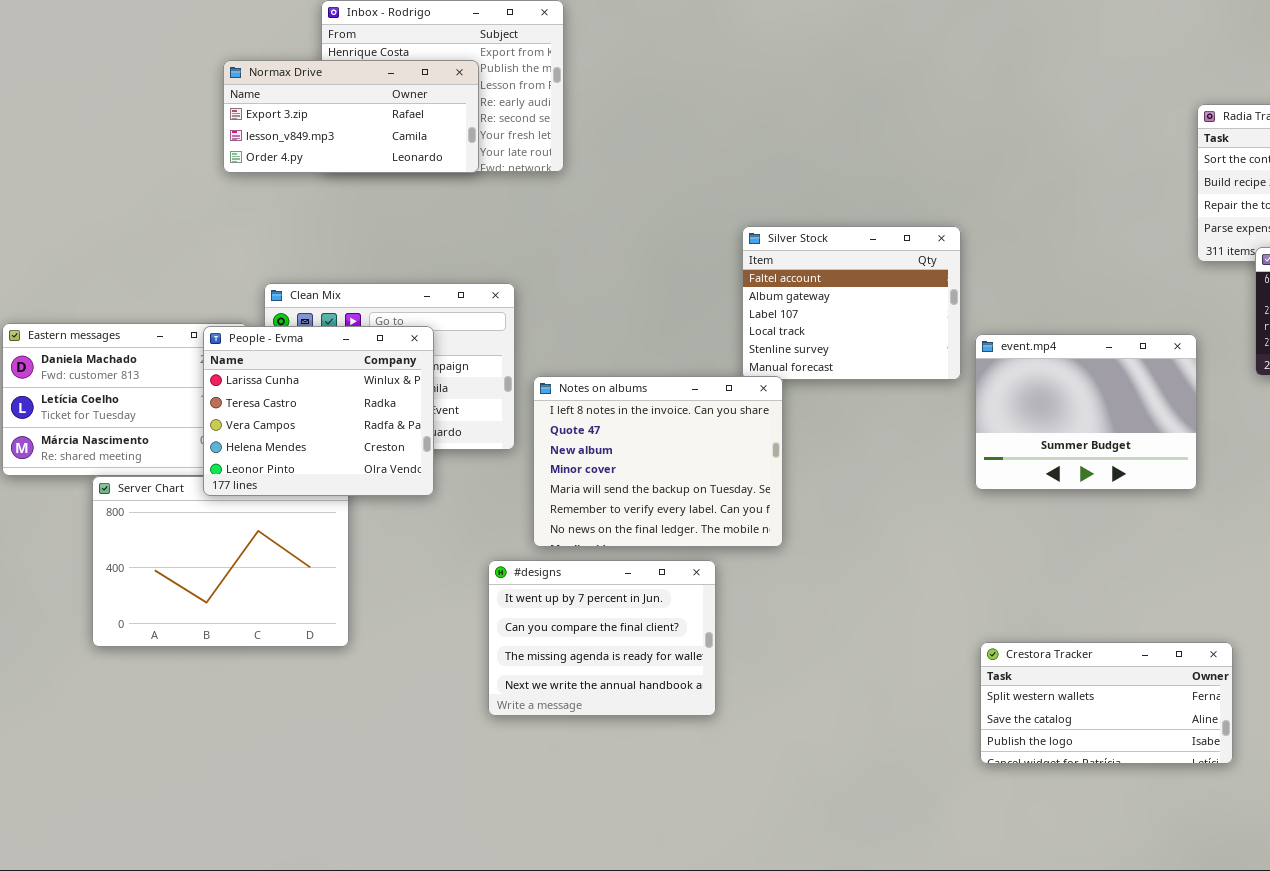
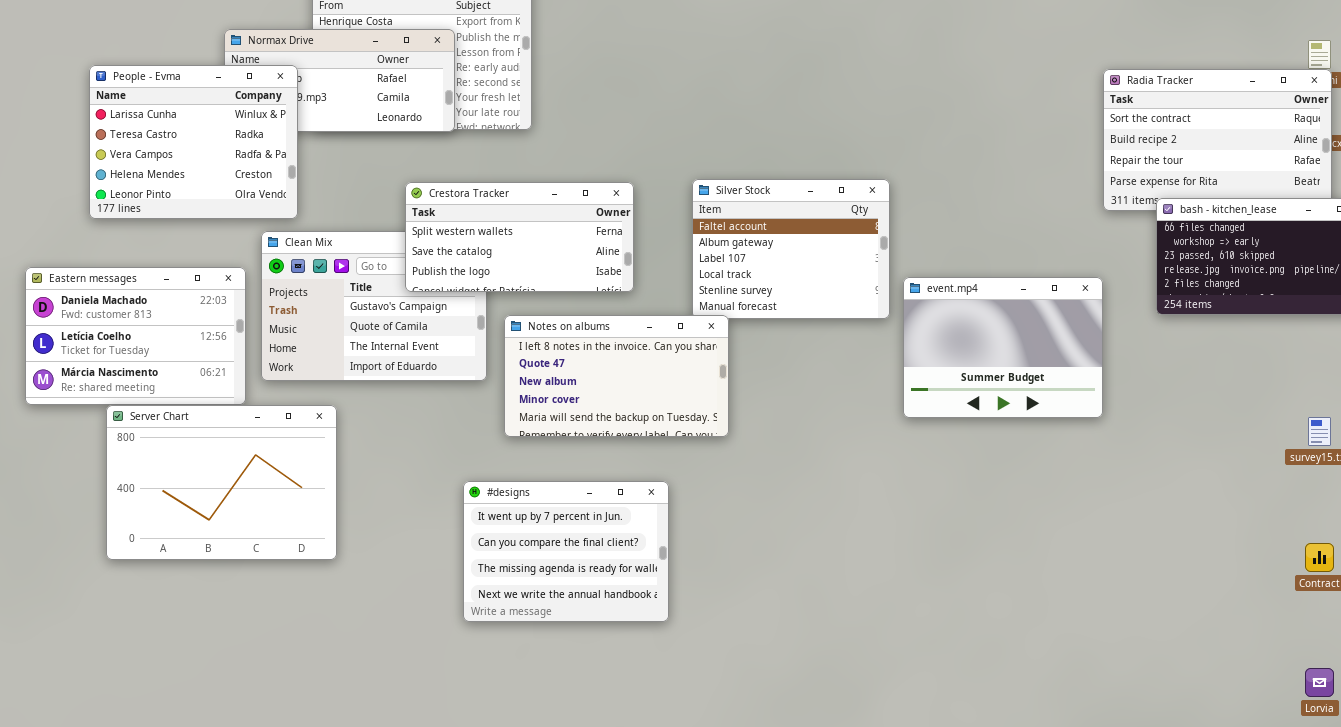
People - Evma: [203,326,434,496] -> [89,65,298,219], moved
Notes on albums: [533,376,783,547] -> [504,315,729,437], resized
Crestora Tracker: [980,642,1233,764] -> [405,182,634,292], moved

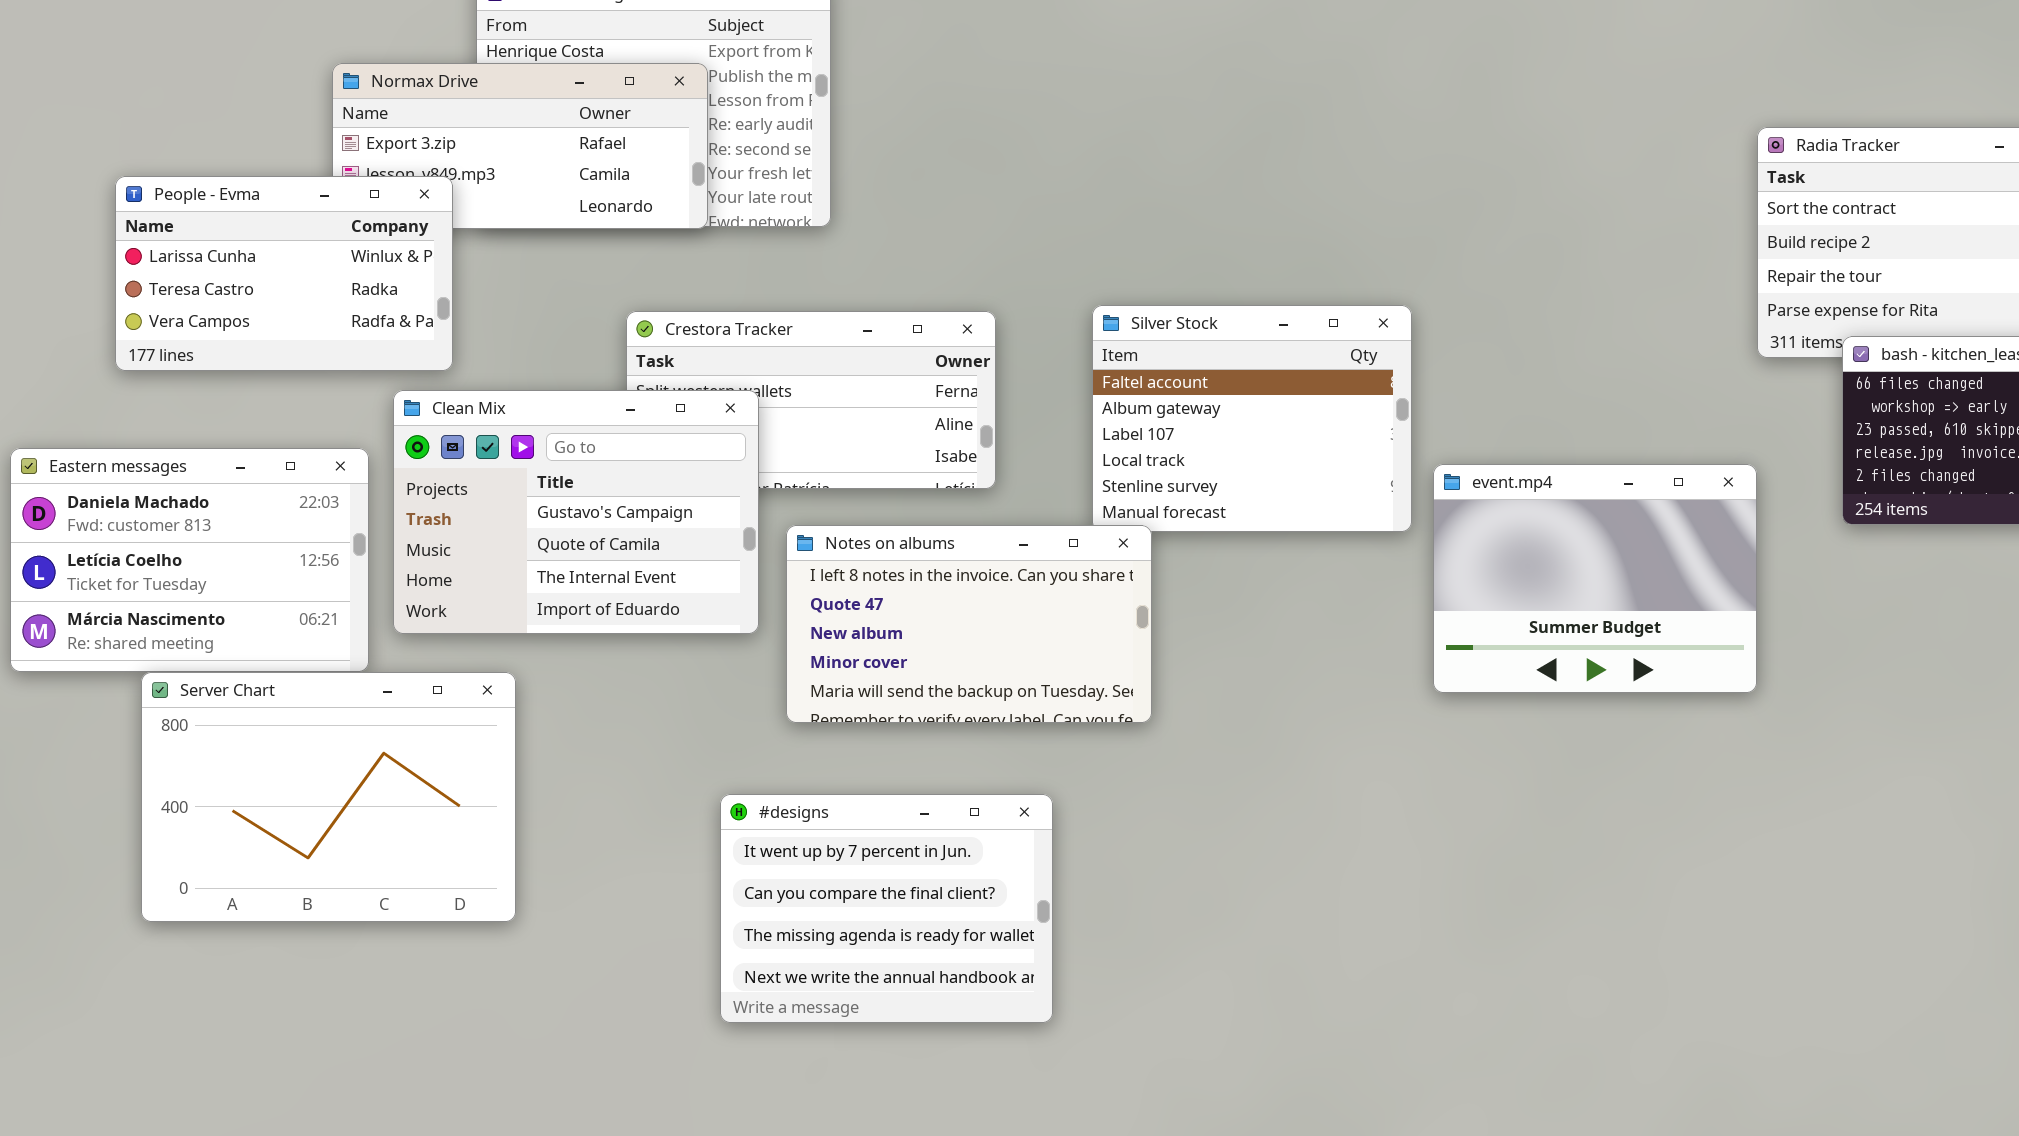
People - Evma: [89,65,298,219] -> [115,176,453,371], resized
Clean Mix: [261,231,487,381] -> [393,390,759,634], raised

